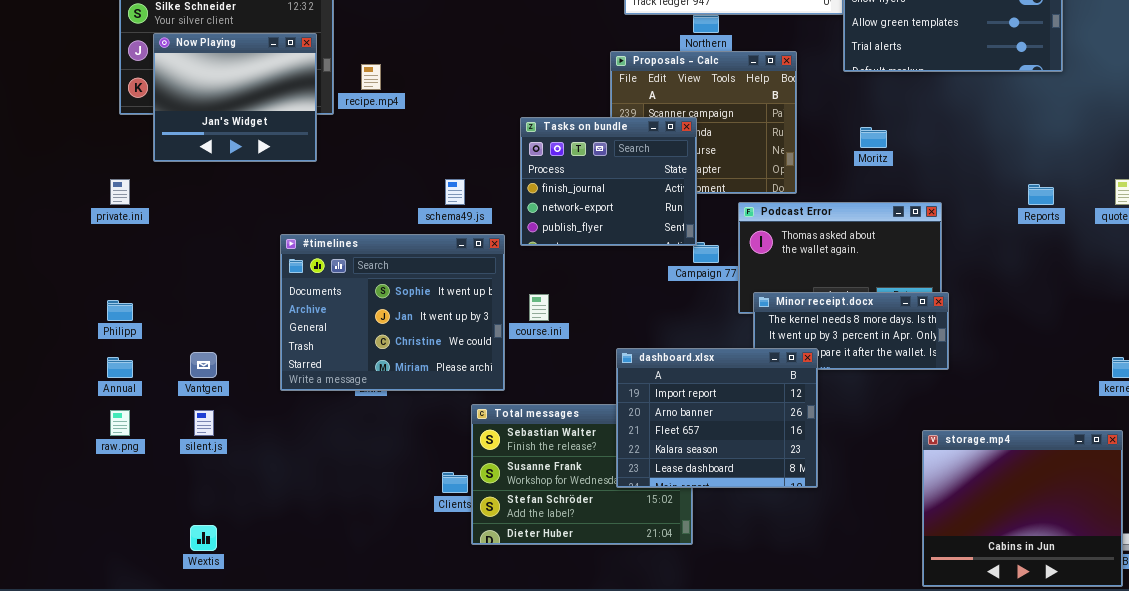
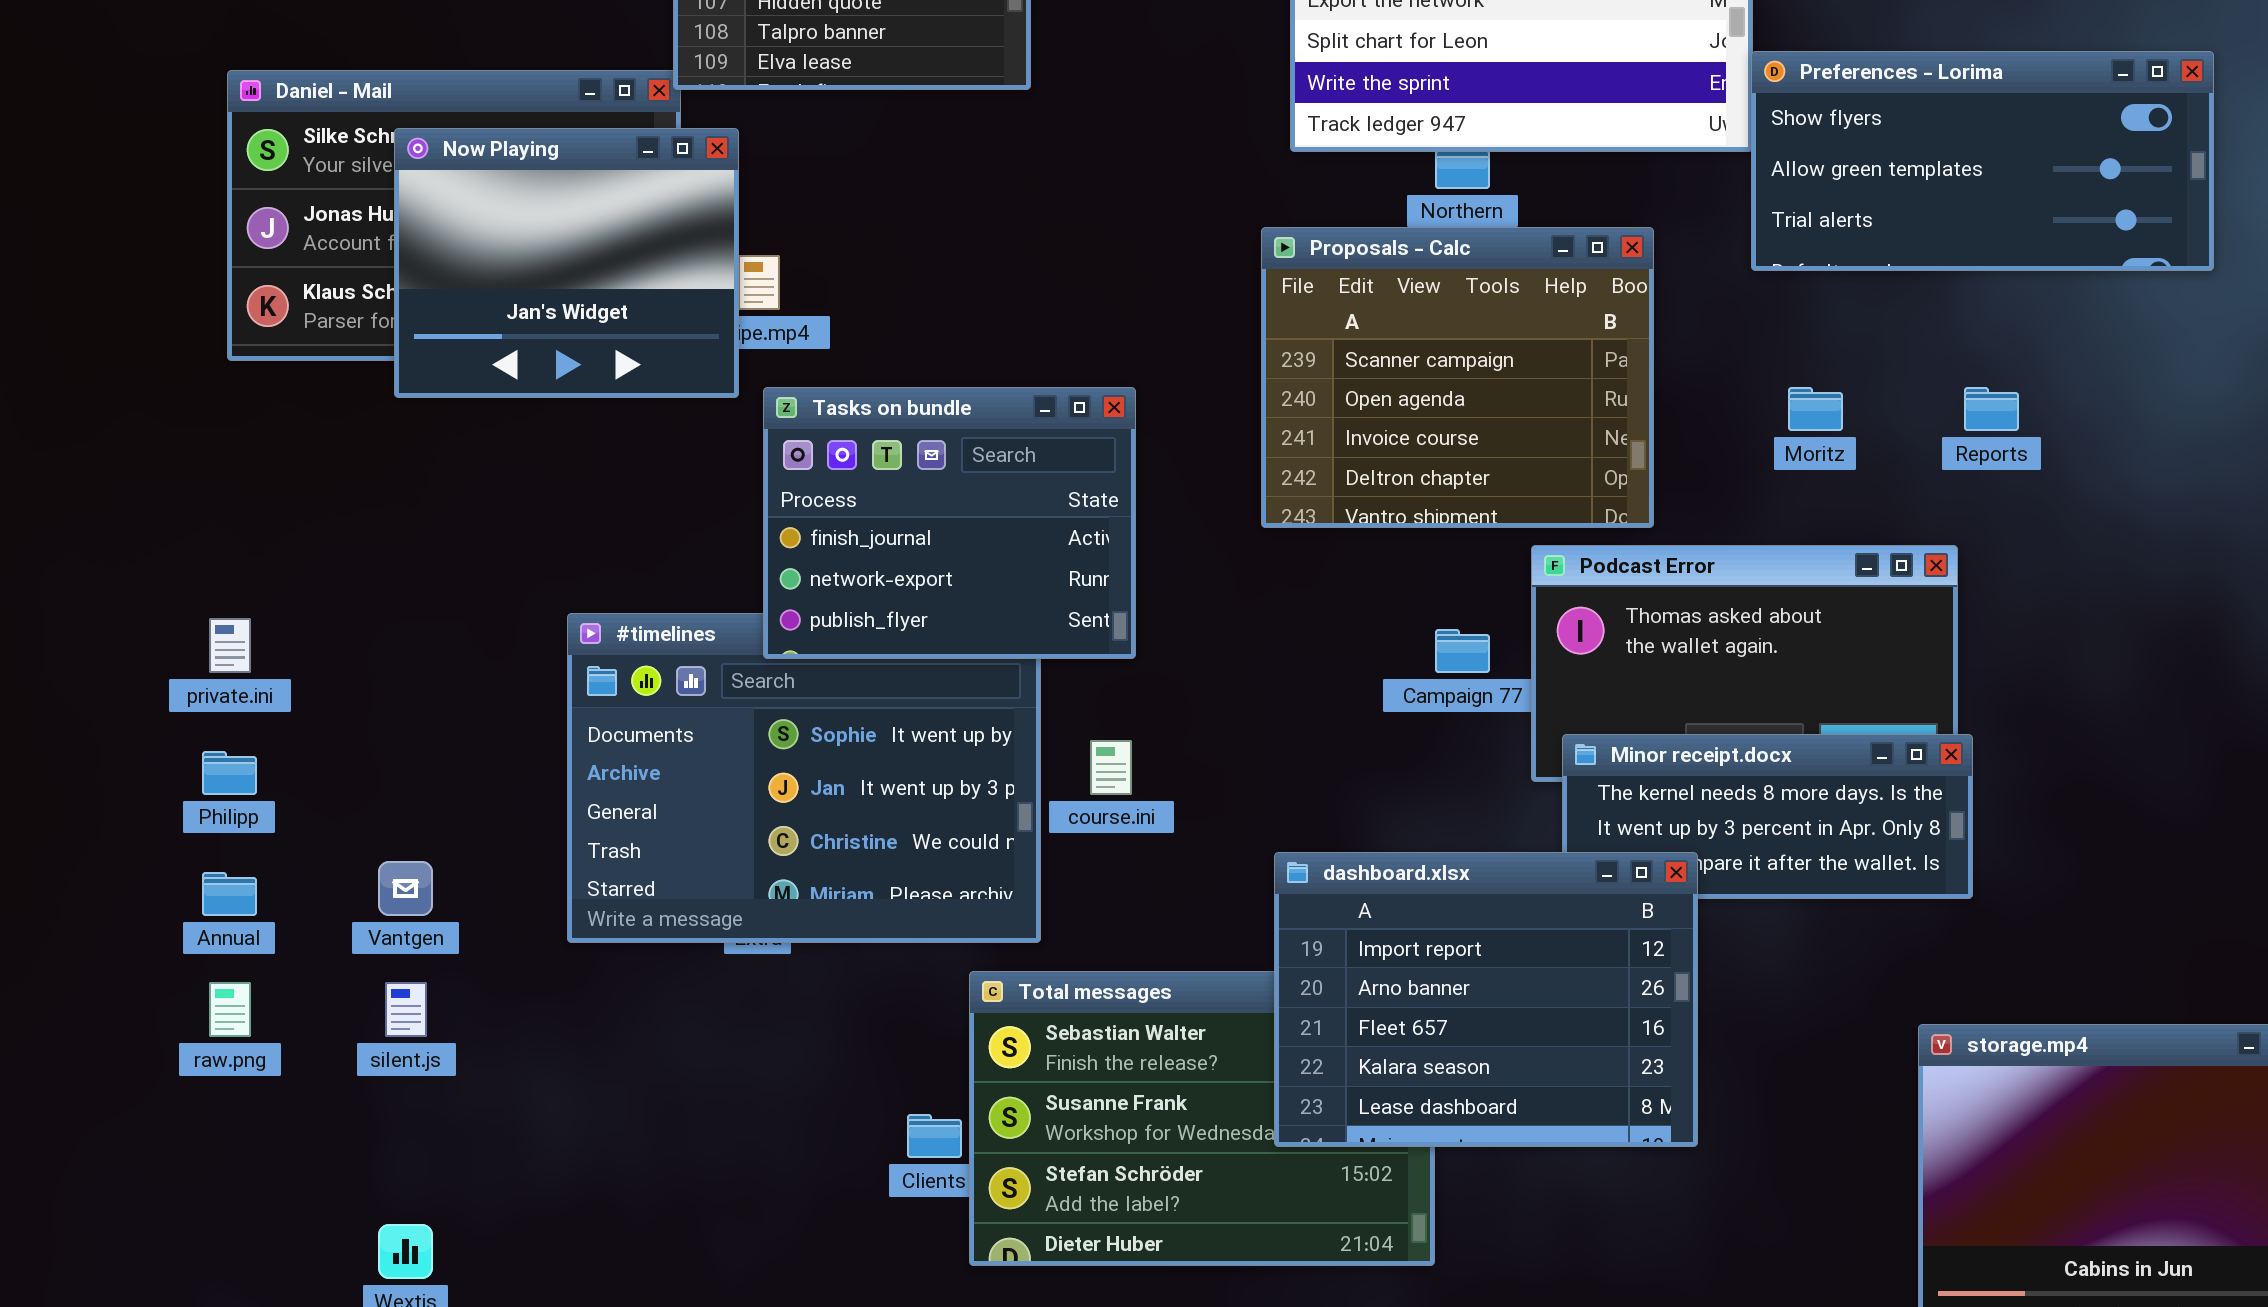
Now Playing: [153,33,317,162] -> [394,128,739,398], moved
Tasks on bundle: [520,117,697,246] -> [763,387,1136,659], moved
private.ini: [110,179,130,205] -> [209,618,251,673], moved
Reports: [1028,184,1054,205] -> [1964,387,2019,431], moved

